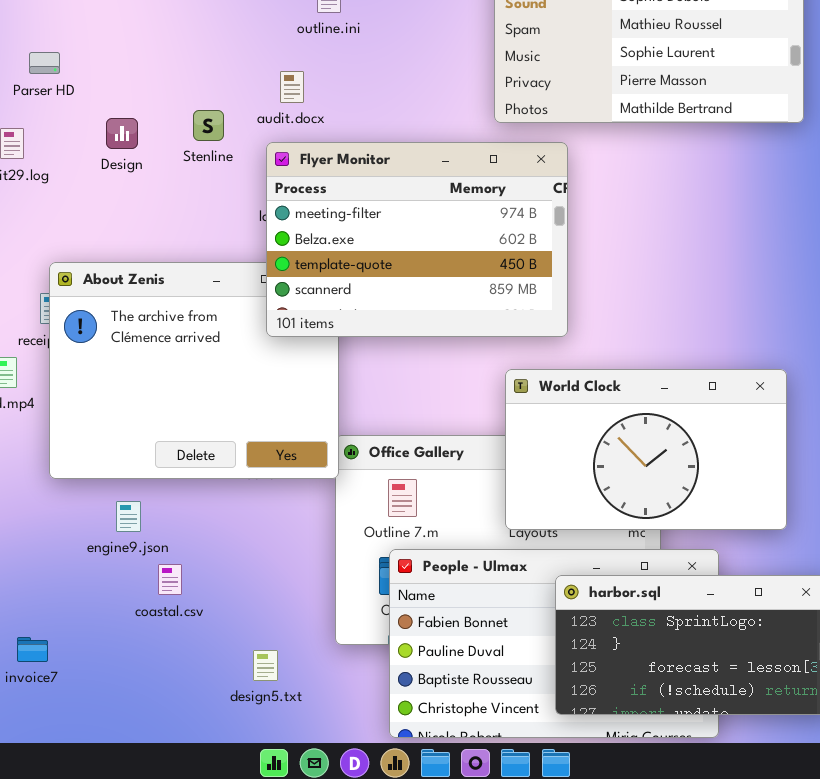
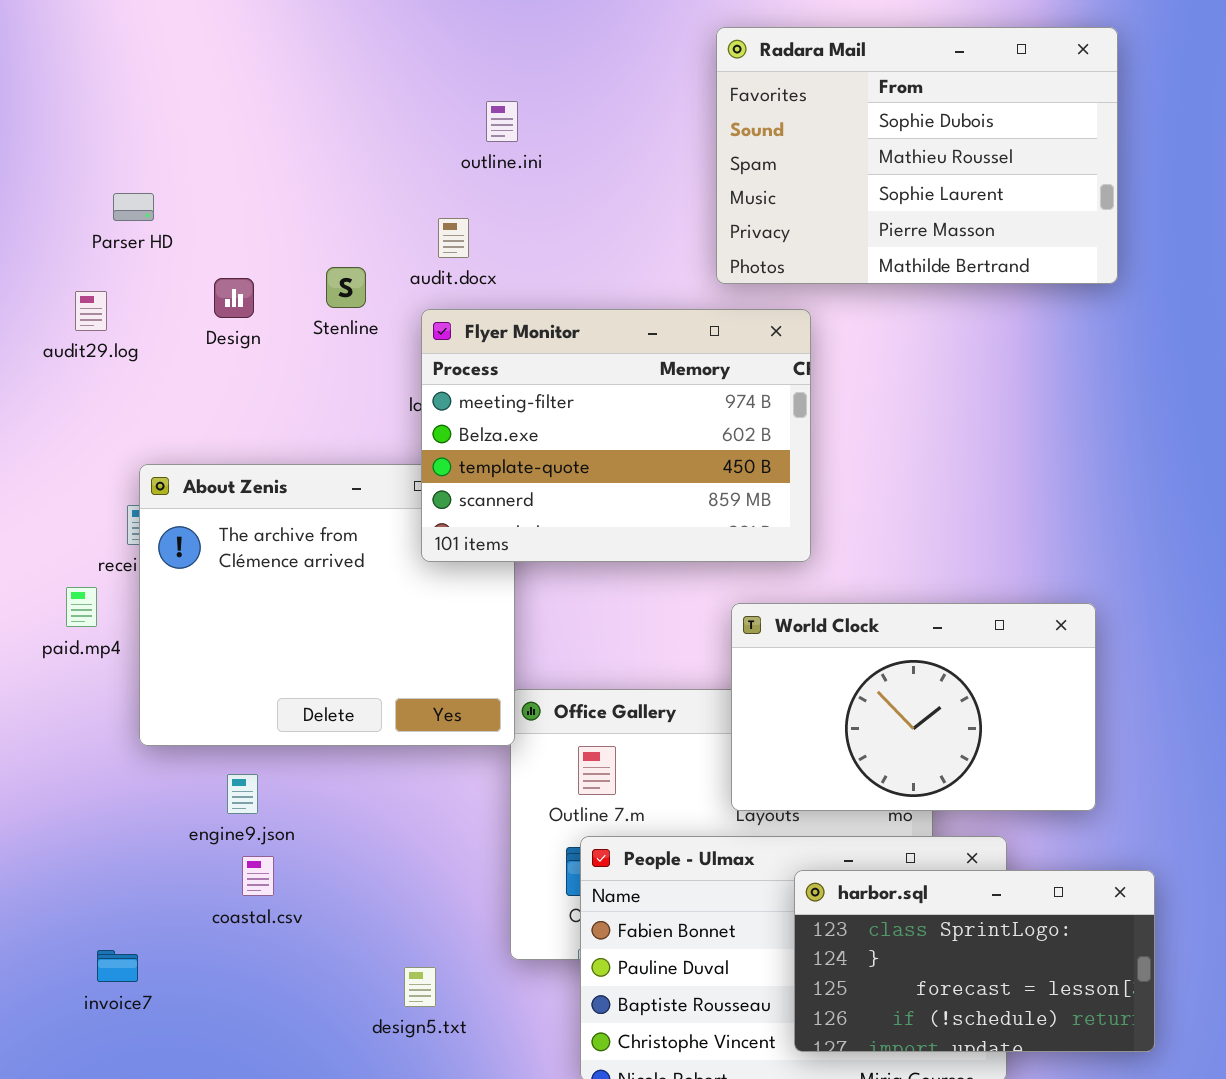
coastal.csv: [158,564,182,595] -> [242,856,274,896], moved

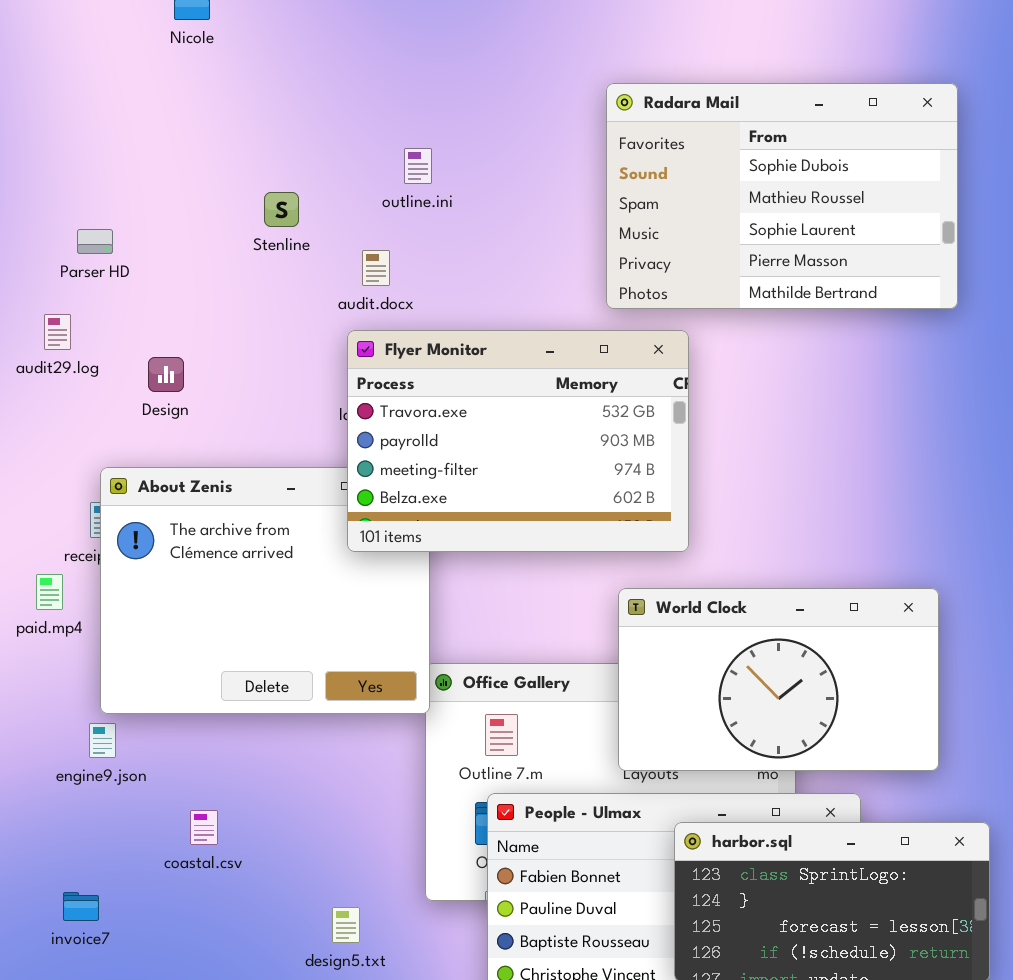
Stenline: [326,267,366,308] -> [264,192,299,227], moved
Design: [214,278,254,318] -> [148,357,184,392], moved
Flyer Monitor: [421,309,811,562] -> [347,330,689,552], scrolled up 2 rows
engine9.json: [227,774,258,814] -> [89,723,116,758], moved

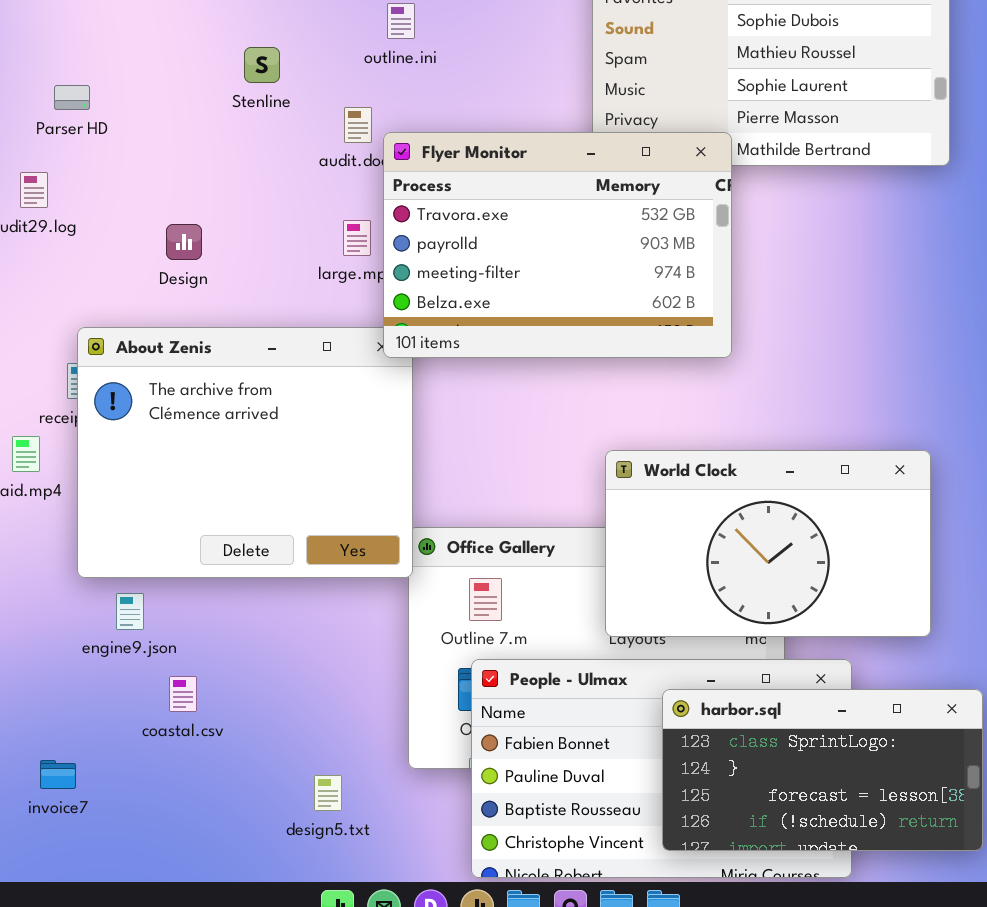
Flyer Monitor: [347,330,689,552] -> [383,132,732,358], moved
Design: [148,357,184,392] -> [166,224,202,260], moved
engine9.json: [89,723,116,758] -> [116,593,144,630], moved

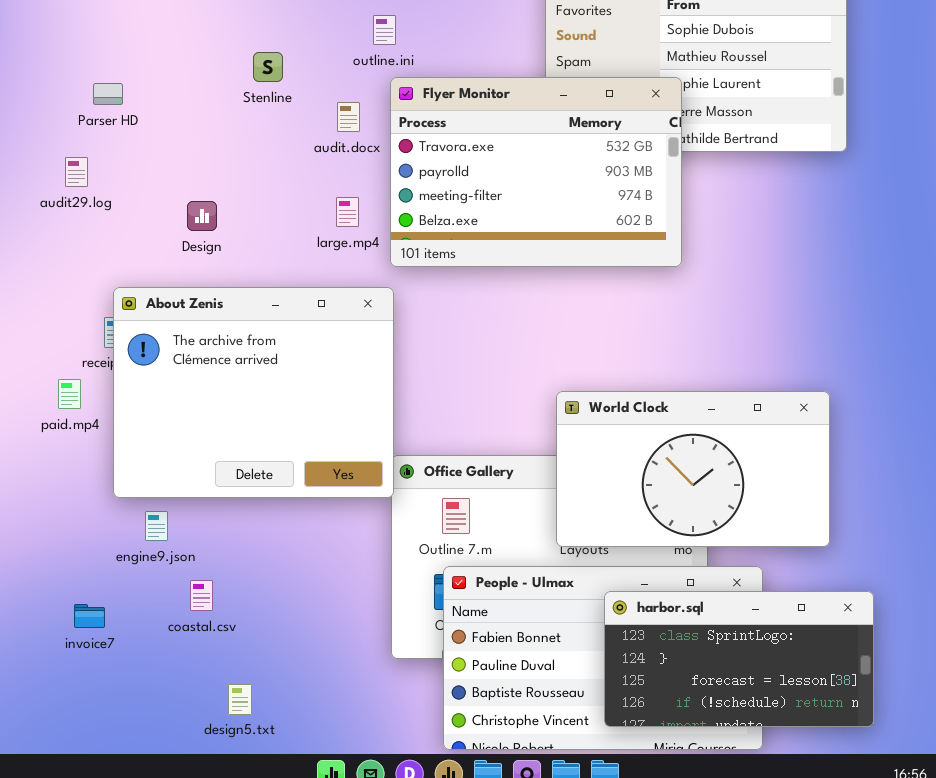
Flyer Monitor: [383,132,732,358] -> [390,77,682,267], moved
invoice7: [40,760,76,789] -> [74,604,105,628], moved
design5.txt: [314,775,342,811] -> [228,684,252,715], moved

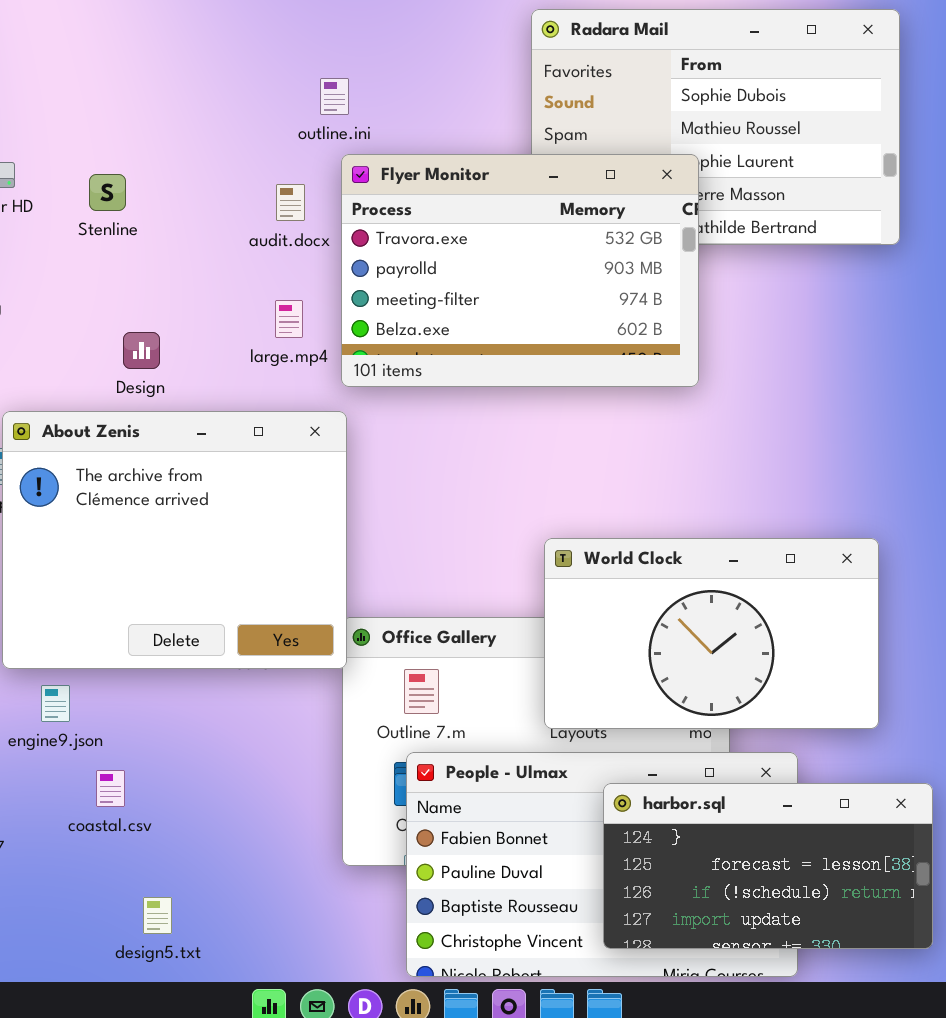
Stenline: [253,52,283,82] -> [89,174,126,211], moved
Design: [187,201,217,231] -> [123,332,160,369], moved
harbor.sql: [604,591,874,727] -> [603,783,933,949], scrolled down 1 row

